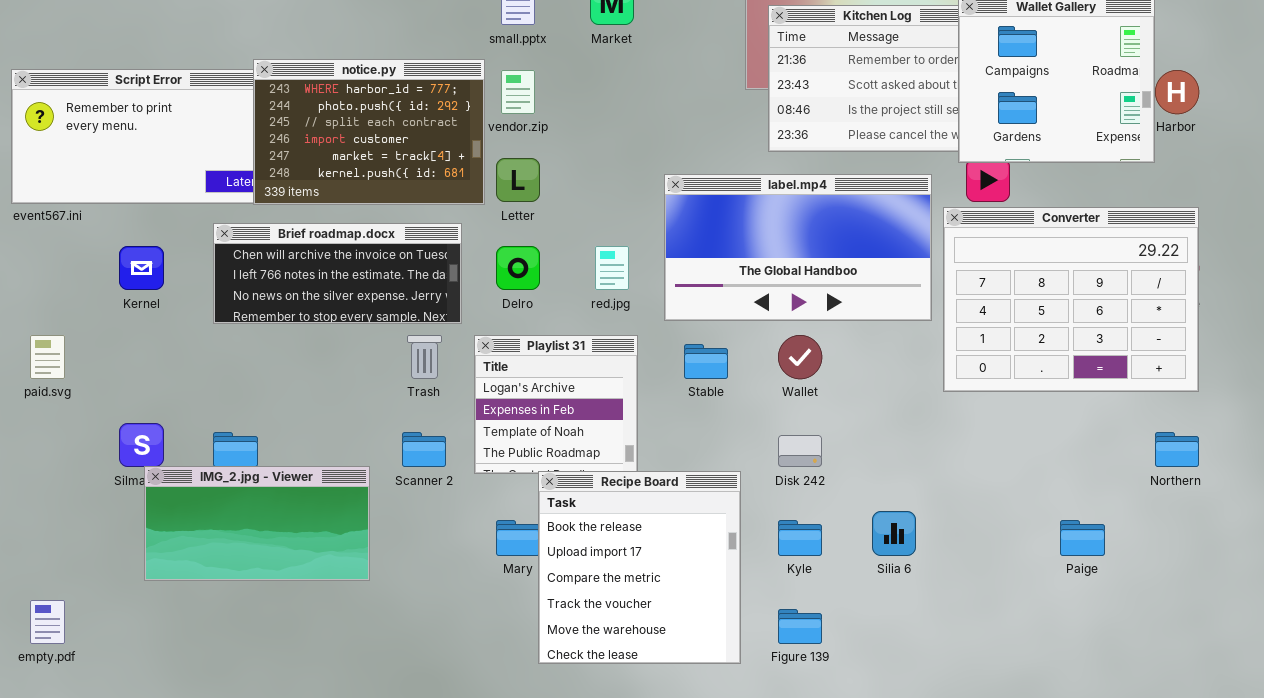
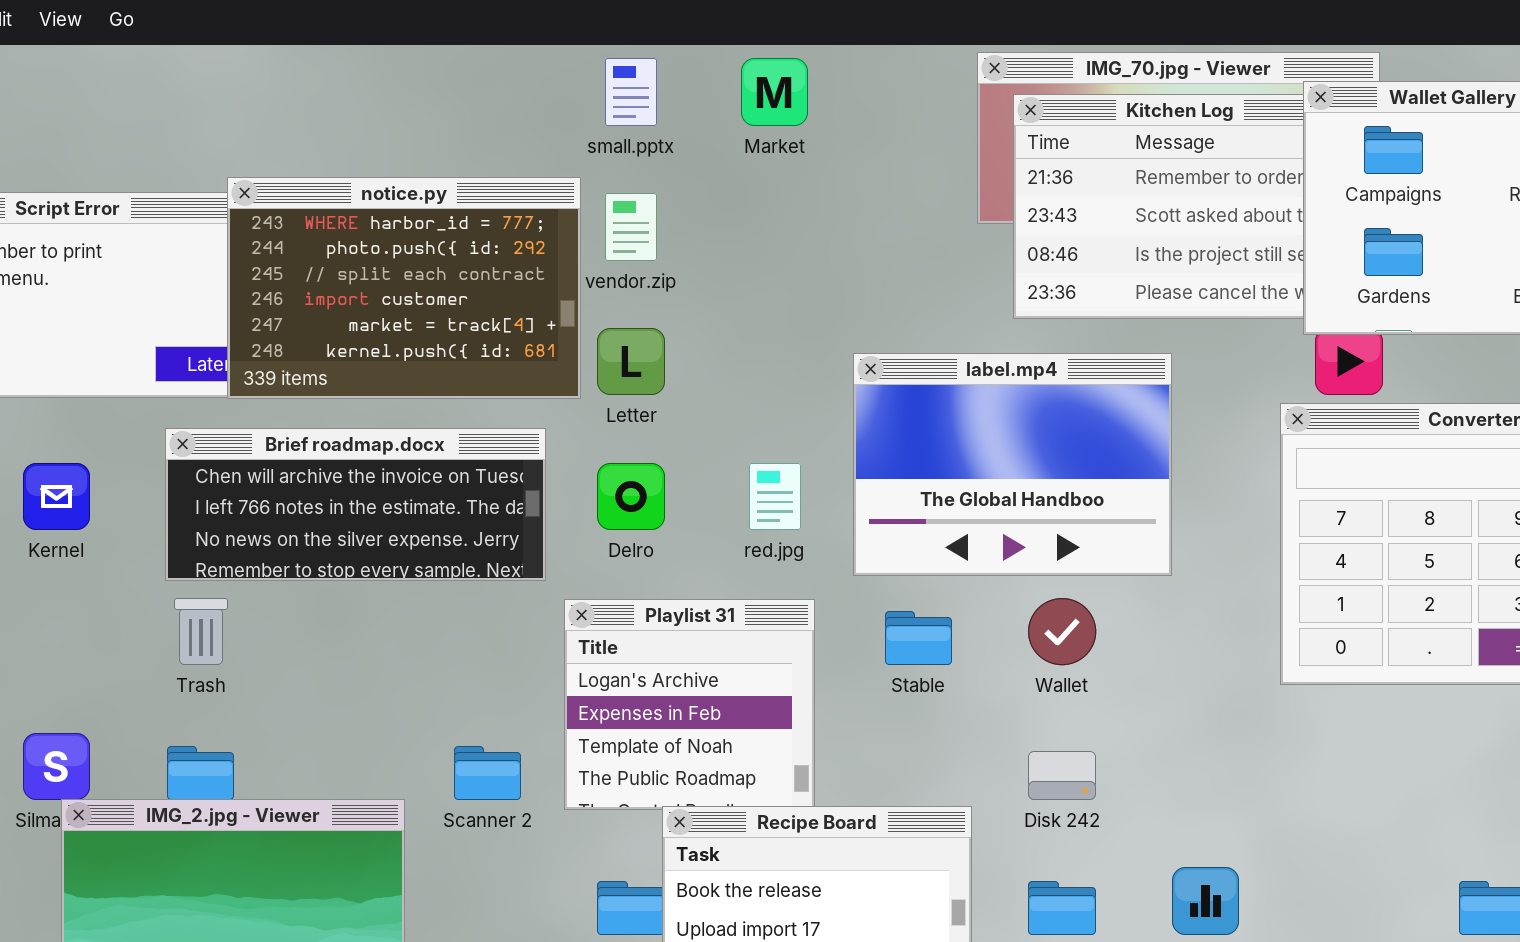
label.mp4: [664,174,932,321] -> [853,353,1172,576], resized
Trash: [407,335,442,379] -> [174,598,228,665], moved

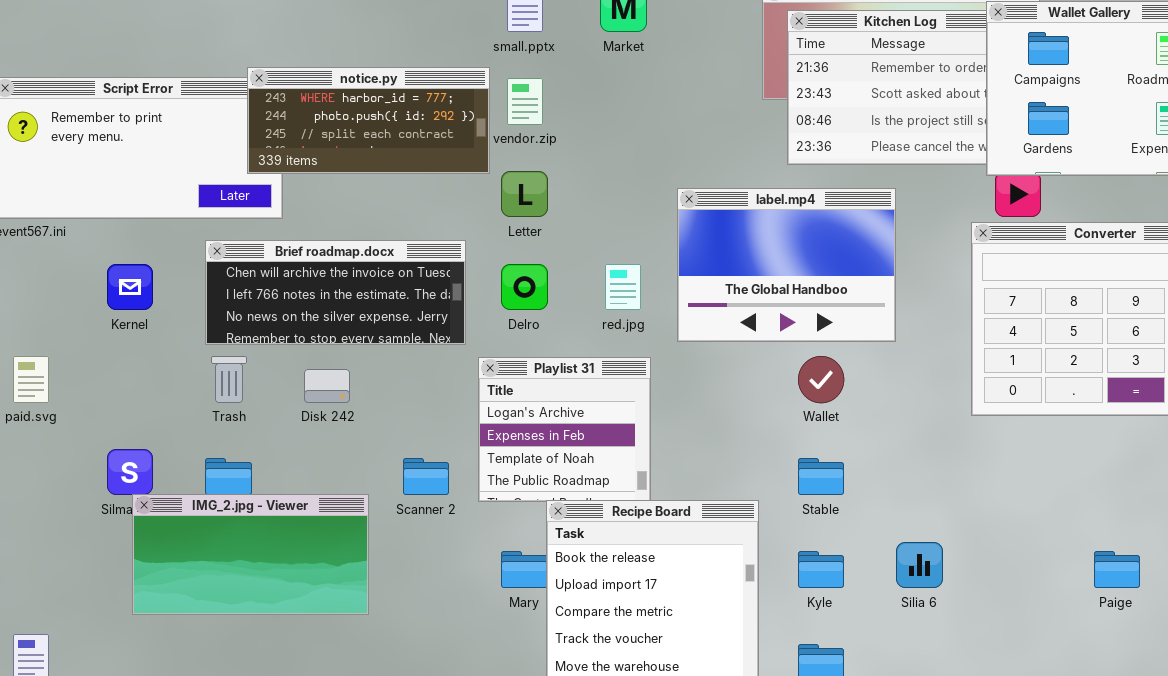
notice.py: [227,177,581,399] -> [247,67,490,174], resized
Stable: [885,611,952,665] -> [798,458,844,495], moved
Disk 242: [1028,751,1096,800] -> [304,369,350,403], moved

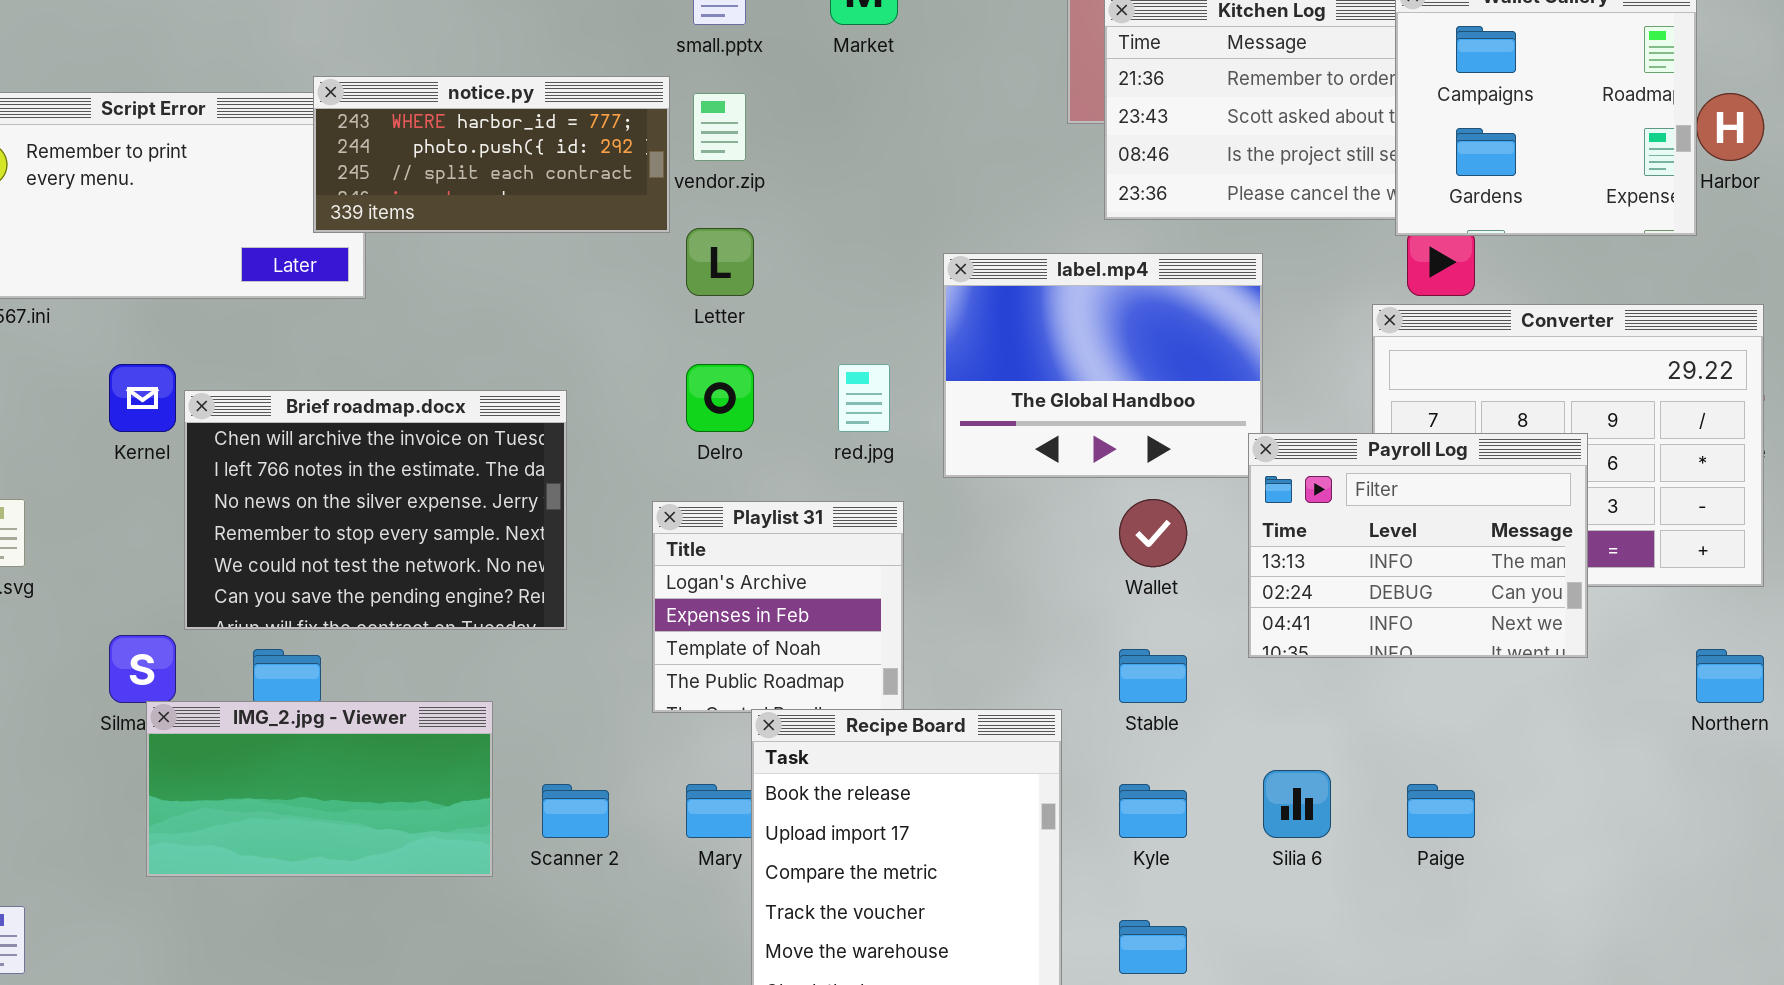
Brief roadmap.docx: [205,240,466,345] -> [184,390,567,630], moved, resized
Payroll Log: none -> [1248,433,1588,658], opened
Scanner 2: [403,458,449,495] -> [542,784,609,838], moved
Paige: [1094,551,1140,588] -> [1407,784,1475,838], moved

